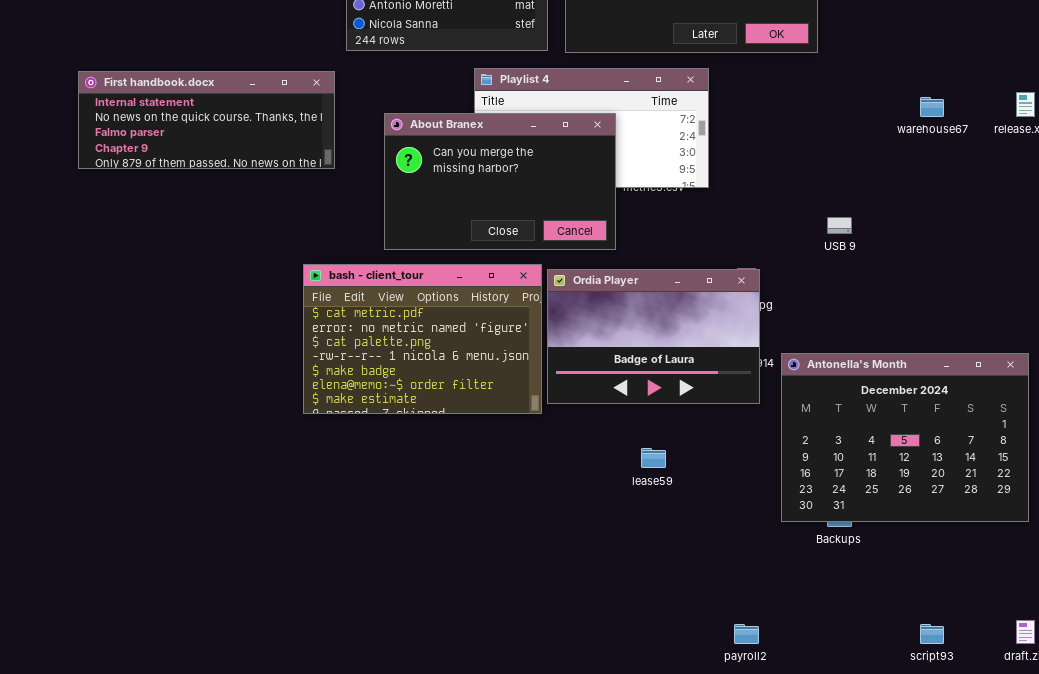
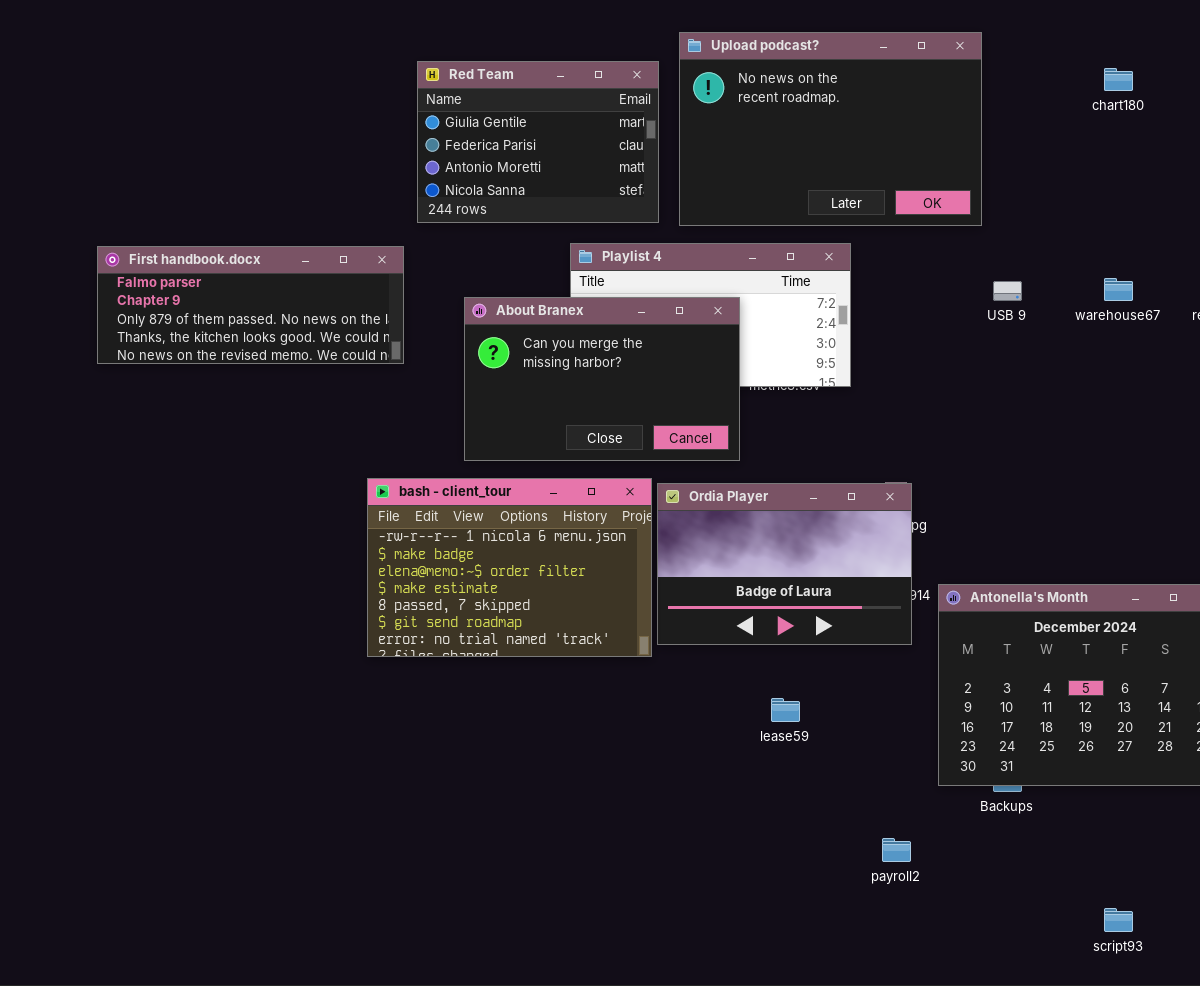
First handbook.docx: [78,71,335,169] -> [97,246,404,364], scrolled down 2 rows
USB 9: [827,217,852,234] -> [993,281,1022,301], moved
bash - client_tour: [303,264,542,414] -> [367,478,652,657], scrolled down 3 rows
payroll2: [734,624,759,644] -> [882,838,911,862], moved

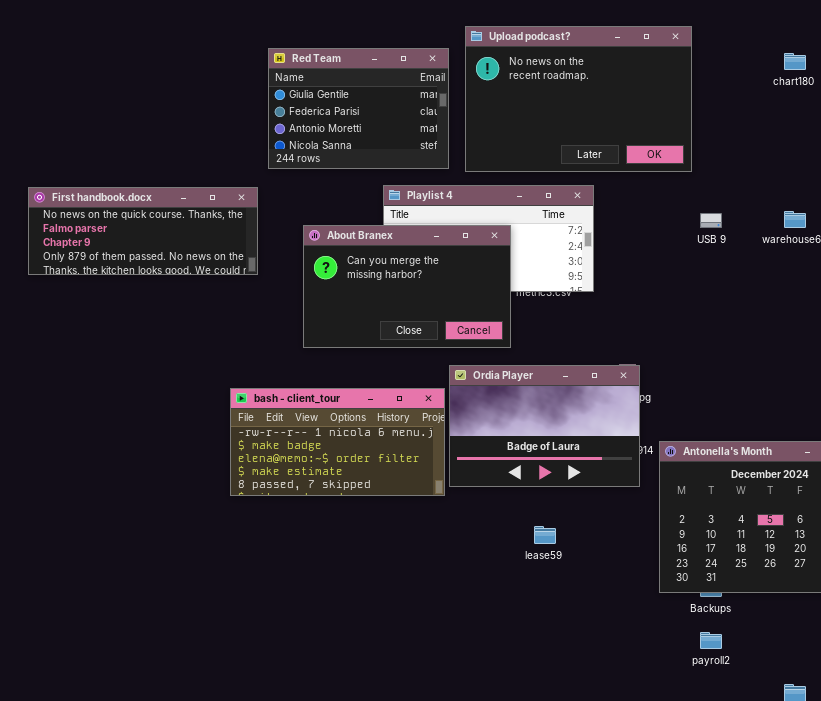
First handbook.docx: [97,246,404,364] -> [28,187,258,275], scrolled up 1 row
bash - client_tour: [367,478,652,657] -> [230,388,445,496], resized
payroll2: [882,838,911,862] -> [700,632,722,649], moved

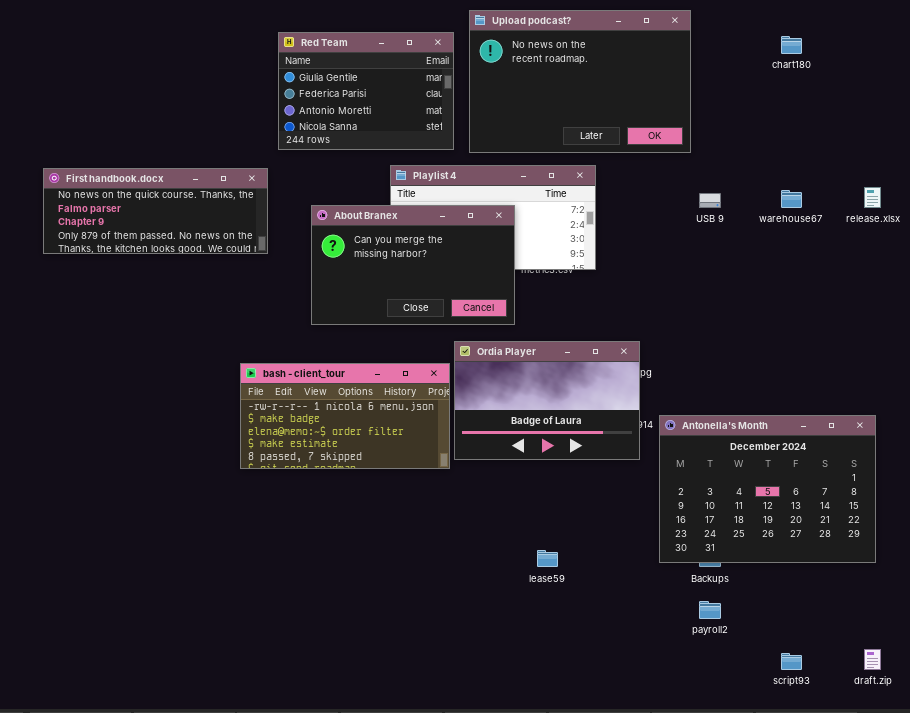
lease59: [534,526,556,544] -> [537,550,558,567], moved

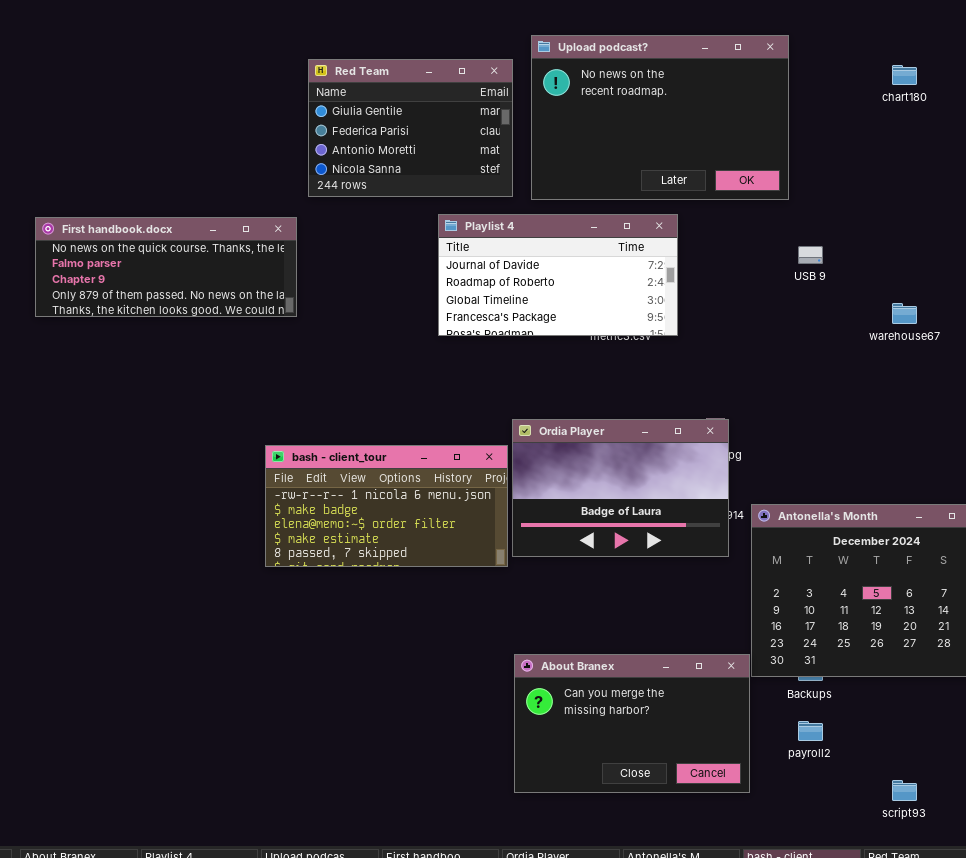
warehouse67: [781,190,802,208] -> [892,303,917,324], moved
About Branex: [311,205,515,325] -> [514,654,750,793], moved

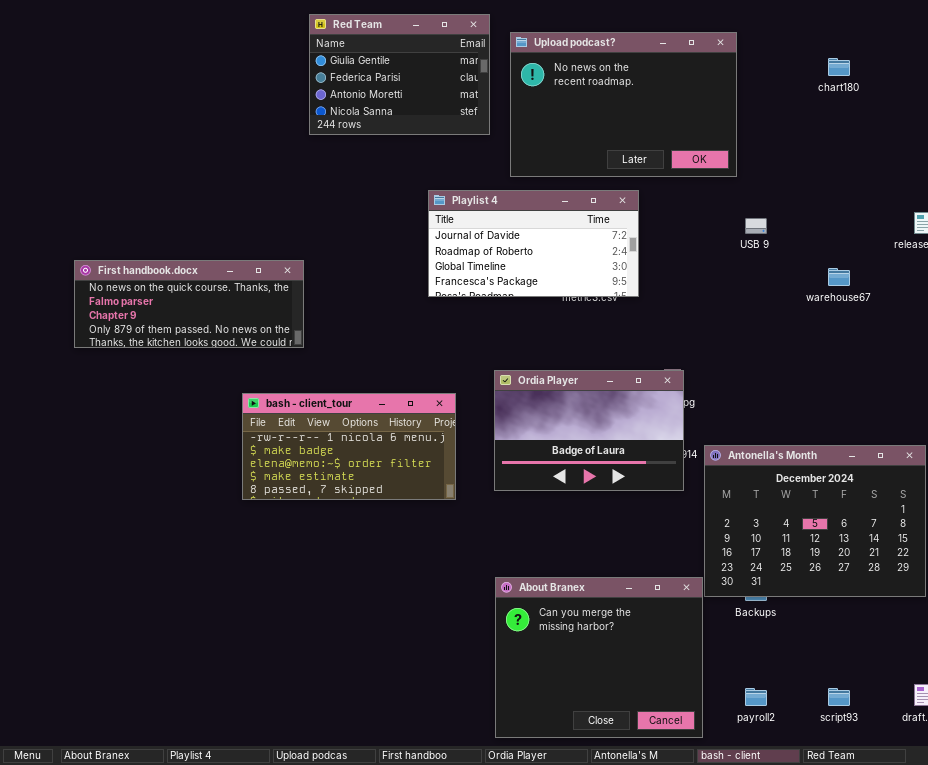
Red Team: [308,59,513,197] -> [309,14,490,135], moved
First handbook.docx: [35,217,297,317] -> [74,260,304,348], moved
bash - client_tour: [265,445,508,567] -> [242,393,456,500], moved
About Branex: [514,654,750,793] -> [495,577,703,738], resized
payroll2: [798,721,823,741] -> [745,688,767,706], moved

